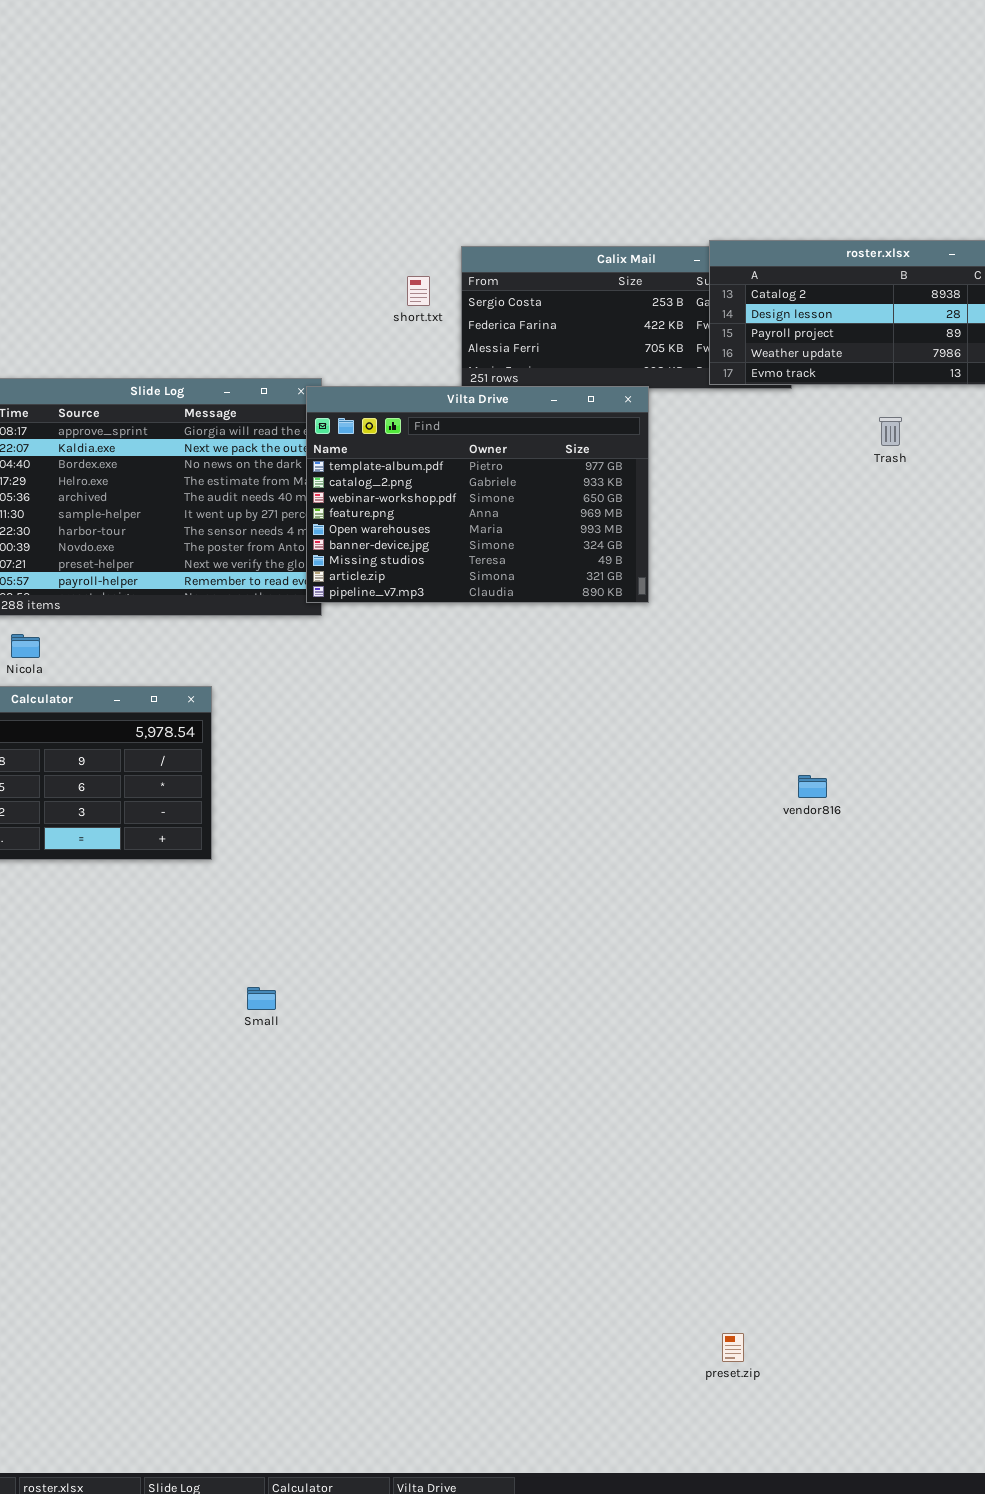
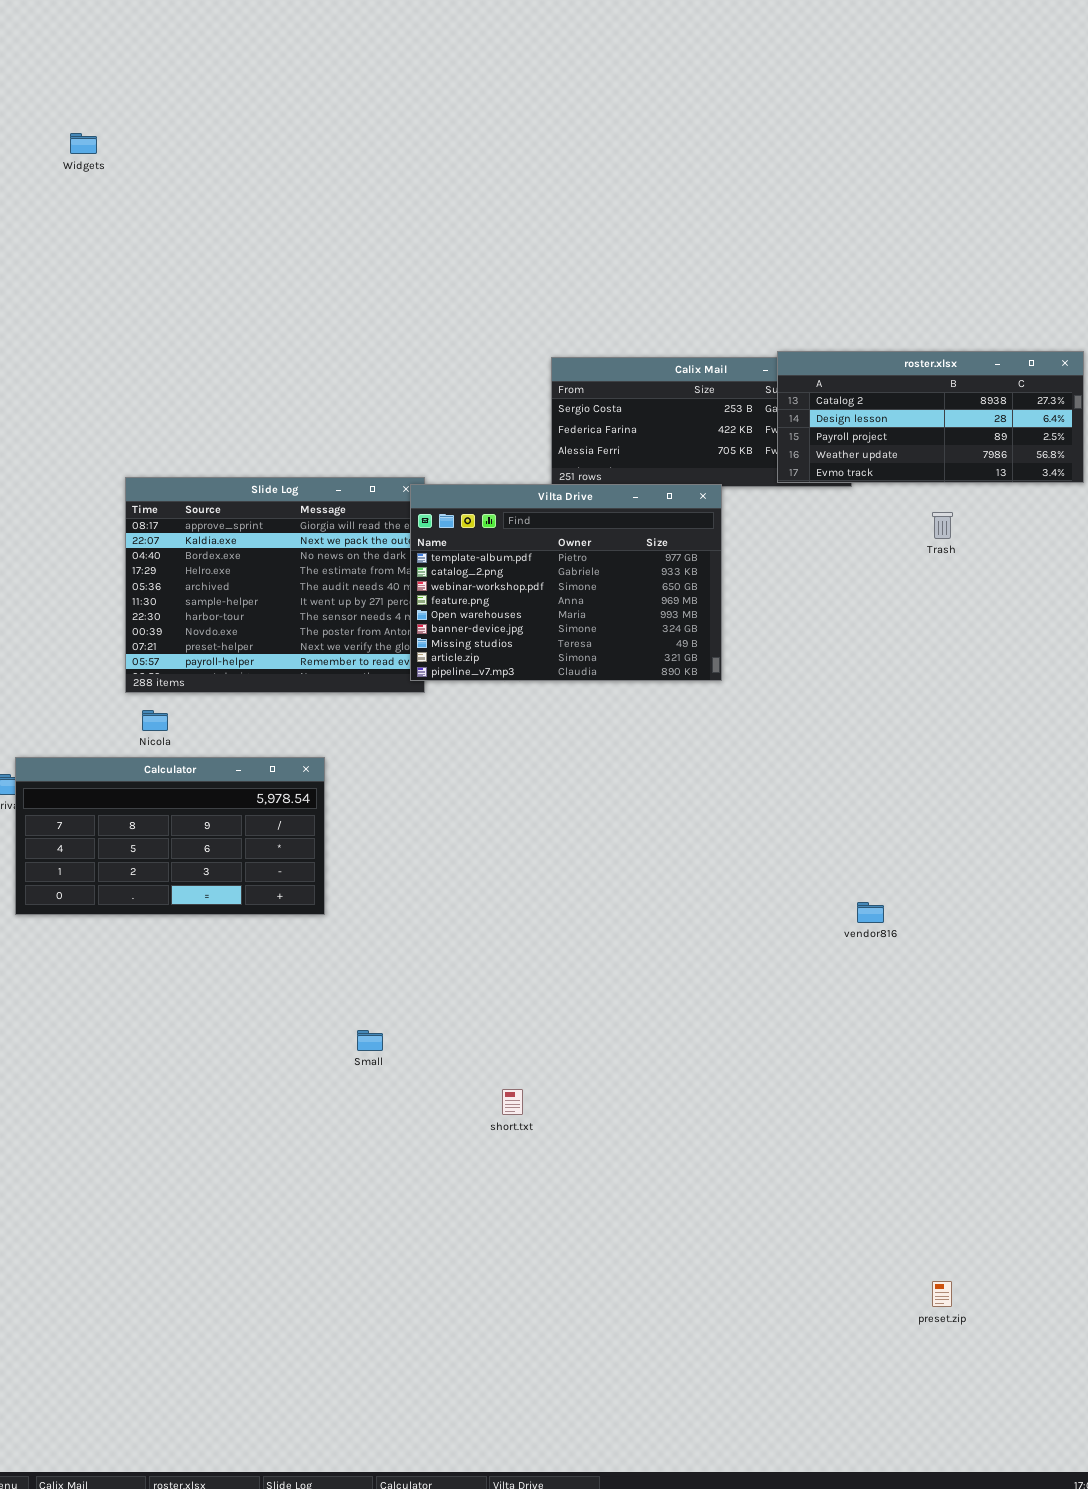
short.txt: [407,276,430,306] -> [502,1089,523,1115], moved
vendor816: [798,775,827,798] -> [857,902,884,923], moved
preset.zip: [722,1333,744,1362] -> [932,1281,952,1307], moved

